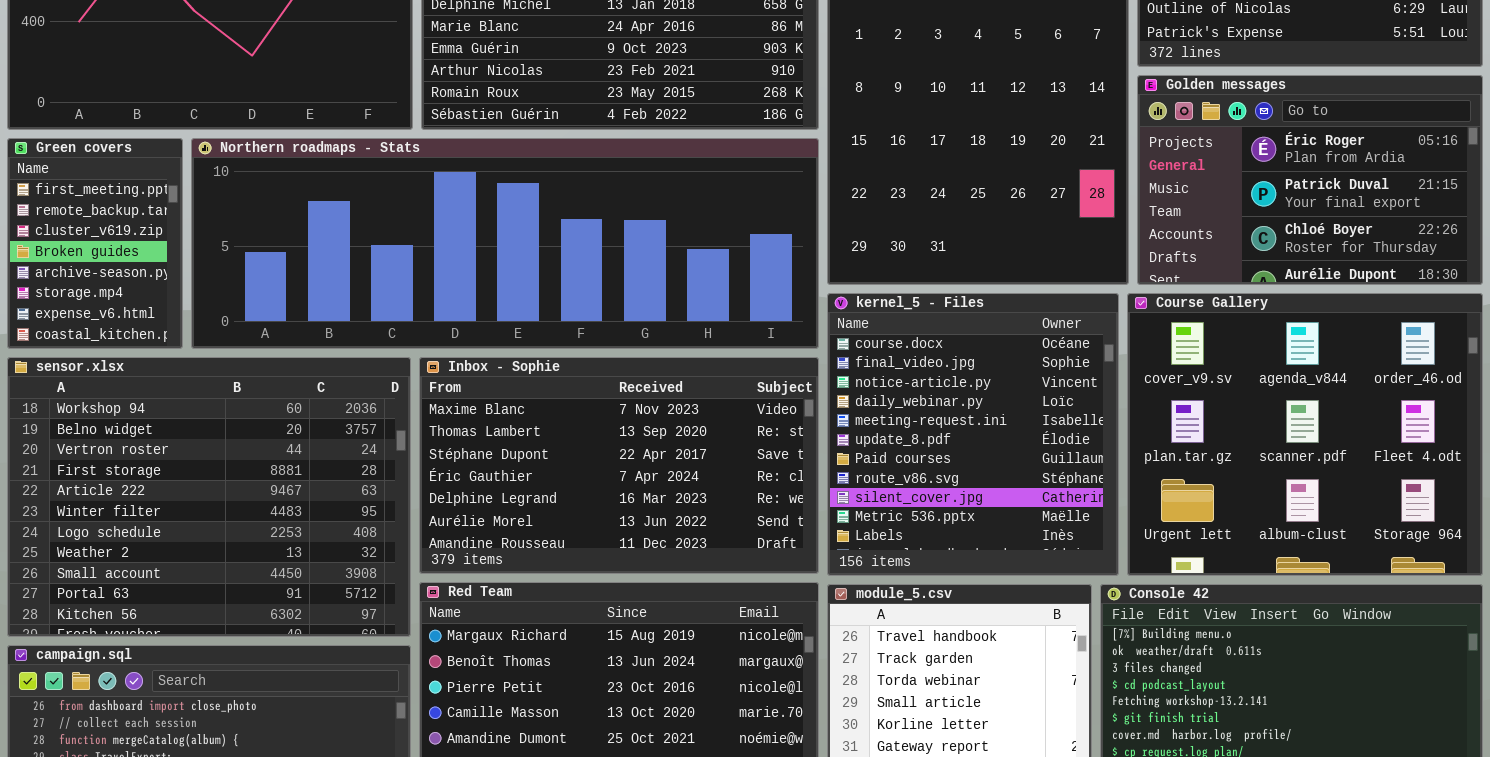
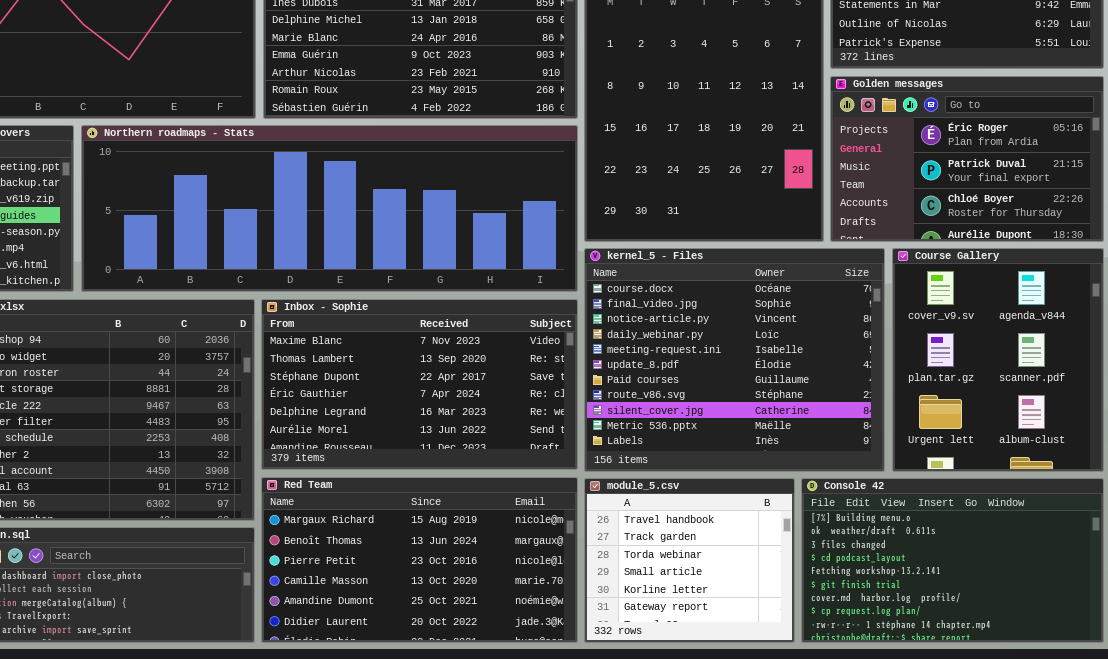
kernel_5 - Files: [827,293,1119,576] -> [584,248,885,472], resized
Course Gallery: [1127,293,1483,576] -> [892,248,1104,472], resized

